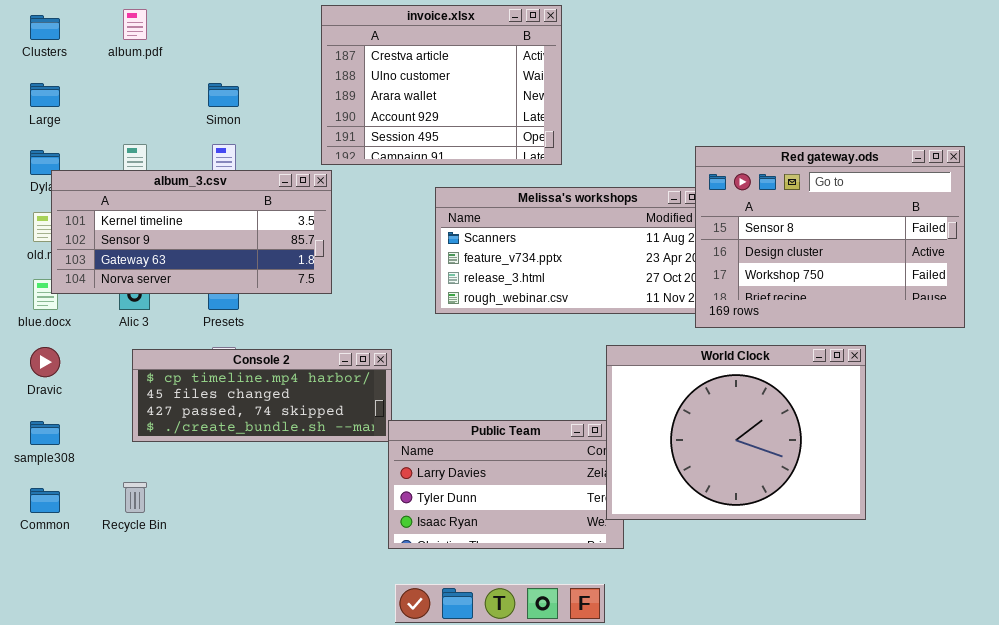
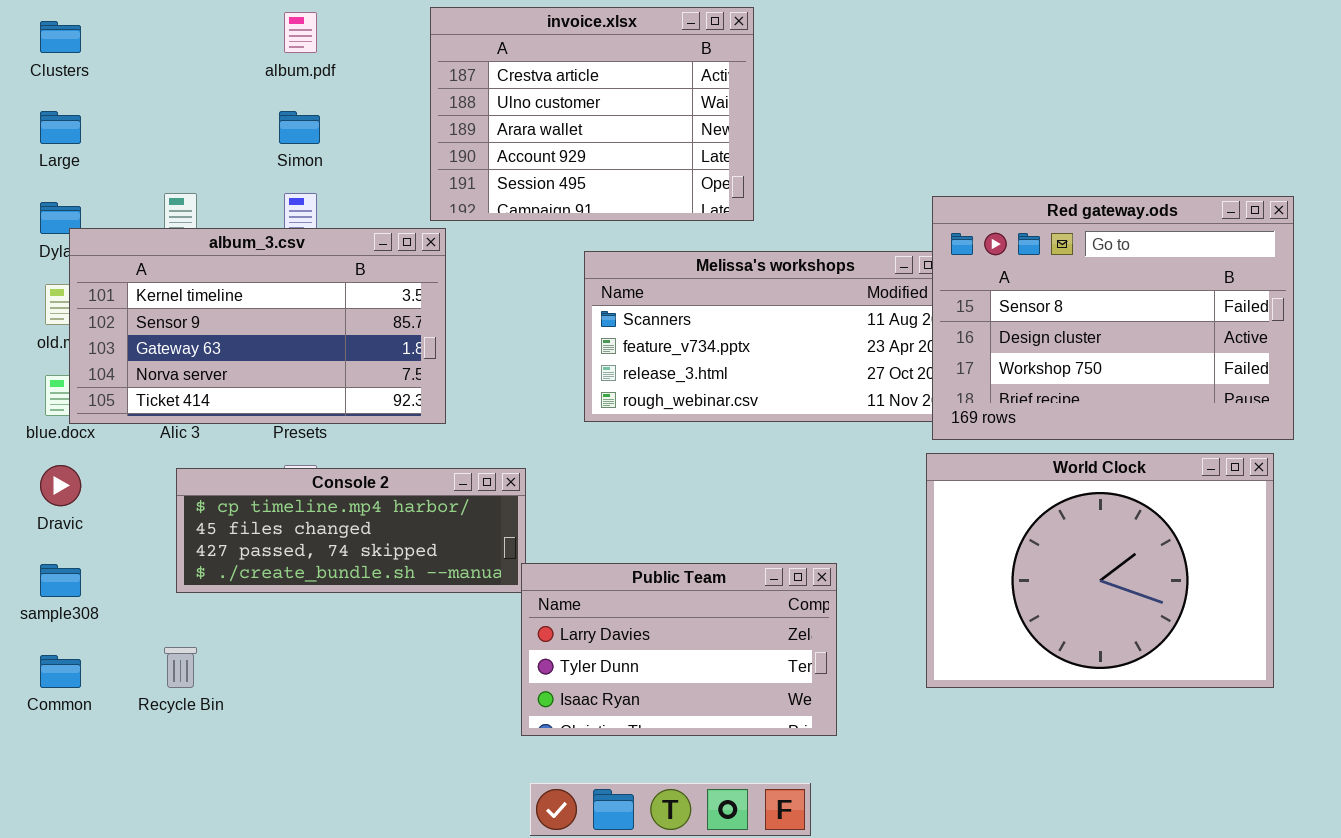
album.pdf: [123,9,147,40] -> [284,12,317,53], moved
album_3.csv: [51,170,332,294] -> [69,228,446,424], resized
World Clock: [606,345,866,520] -> [926,453,1274,688], moved

